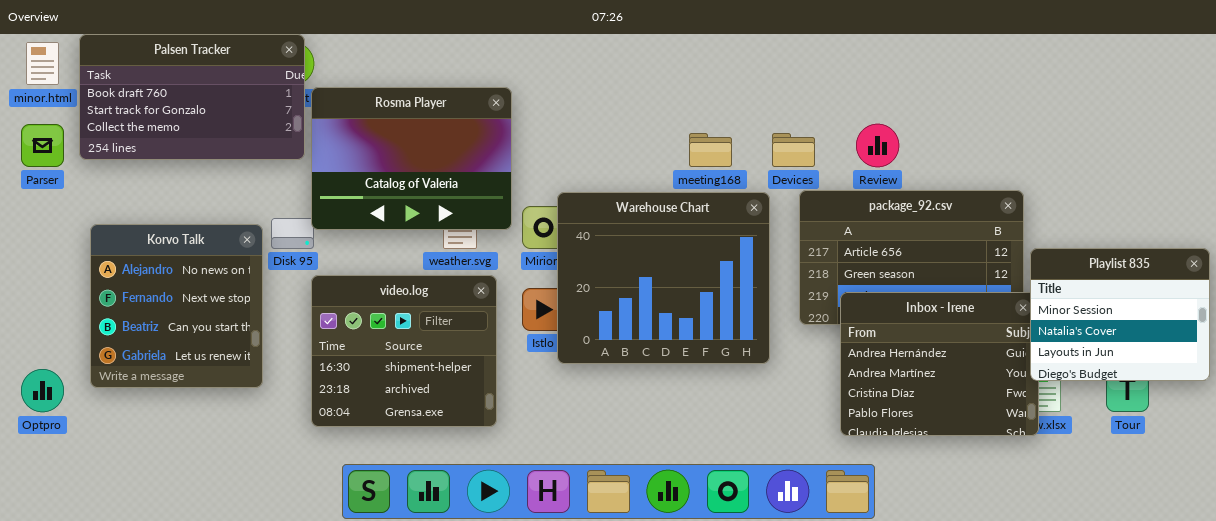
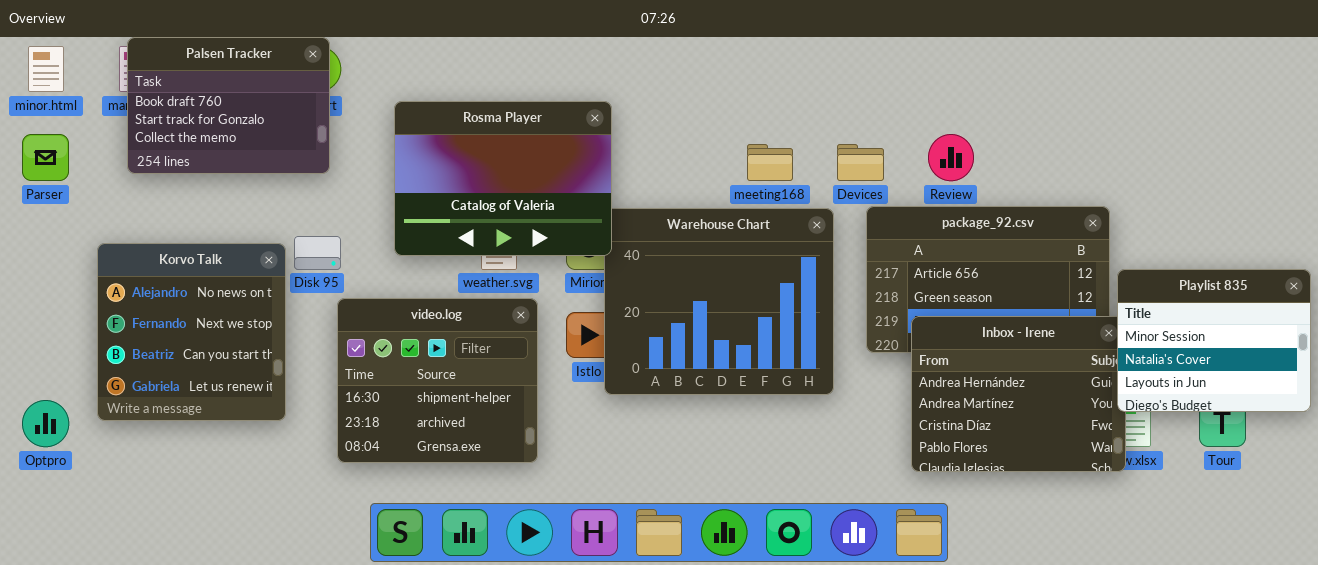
Palsen Tracker: [79,34,305,160] -> [127,37,330,174], resized
Rosma Player: [311,87,512,230] -> [394,101,612,256], moved

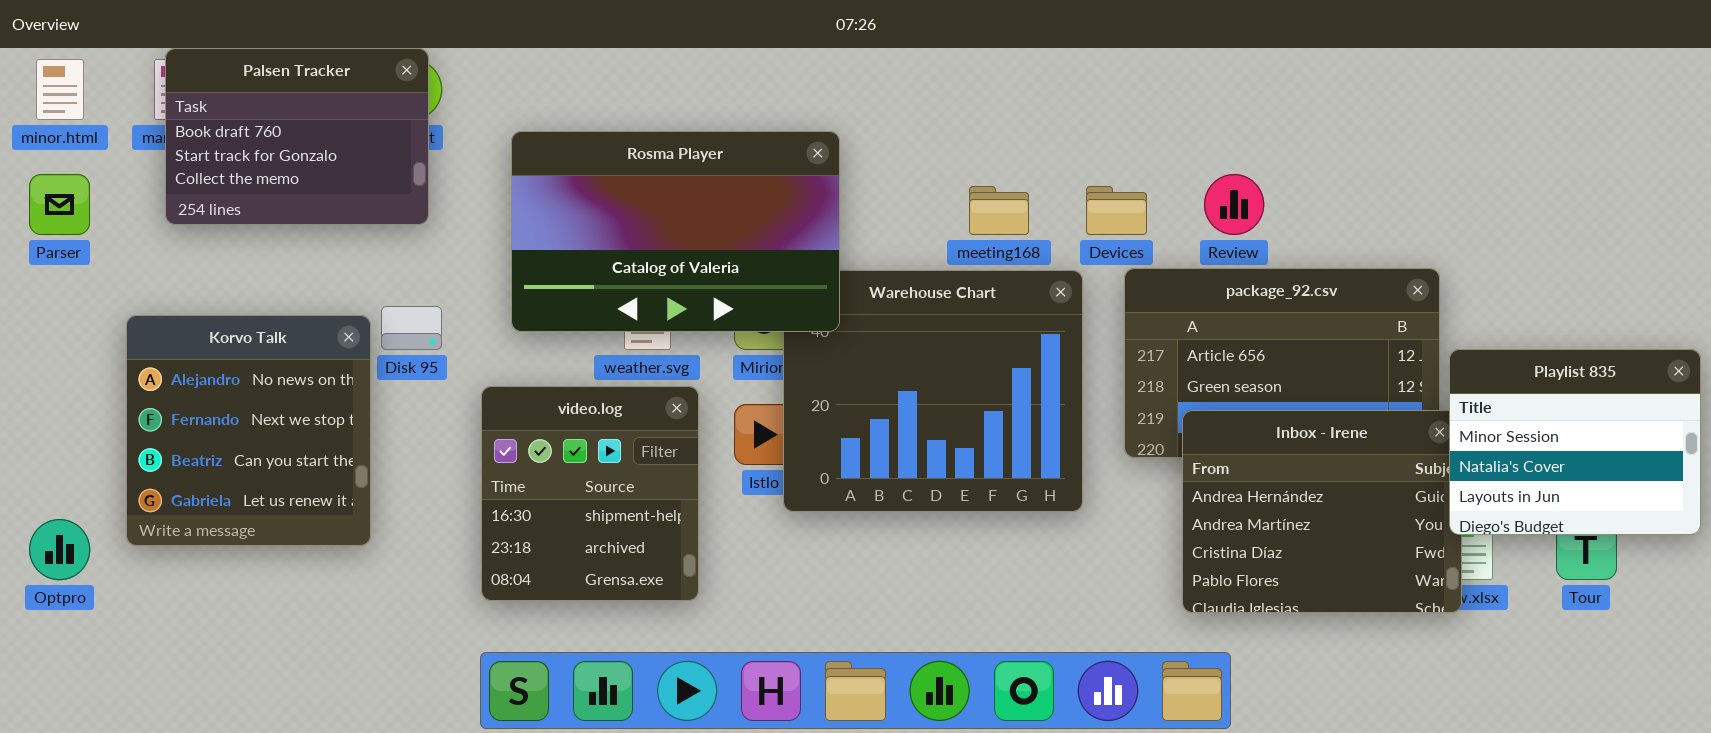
Rosma Player: [394,101,612,256] -> [511,131,840,332], resized
video.log: [337,298,538,463] -> [481,386,699,601], resized

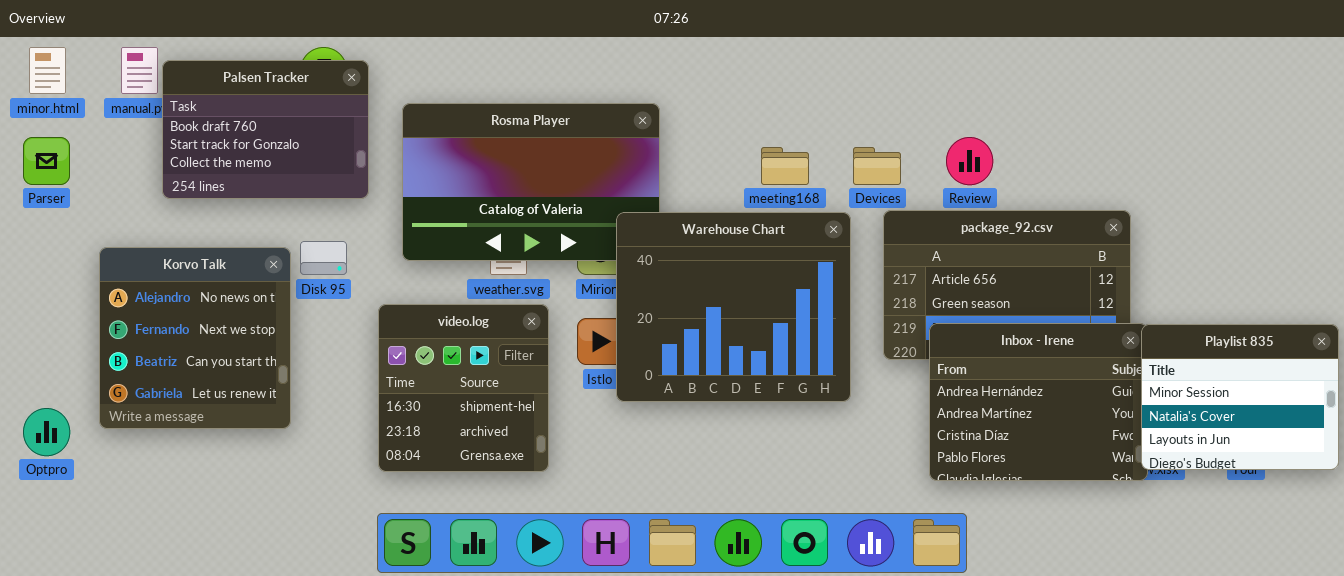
Palsen Tracker: [165,48,429,225] -> [162,60,369,199], moved
Warehouse Chart: [783,270,1083,512] -> [616,212,851,402], raised
Playlist 835: [1449,349,1701,535] -> [1141,324,1339,470], moved

